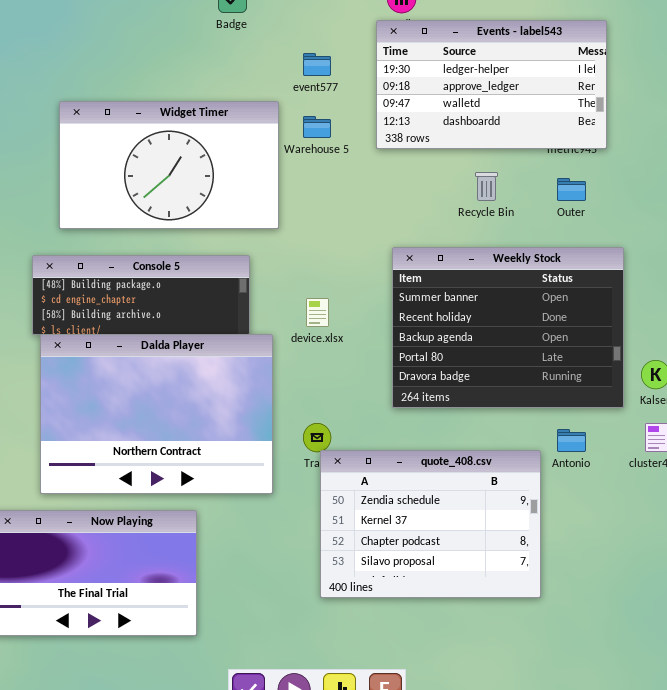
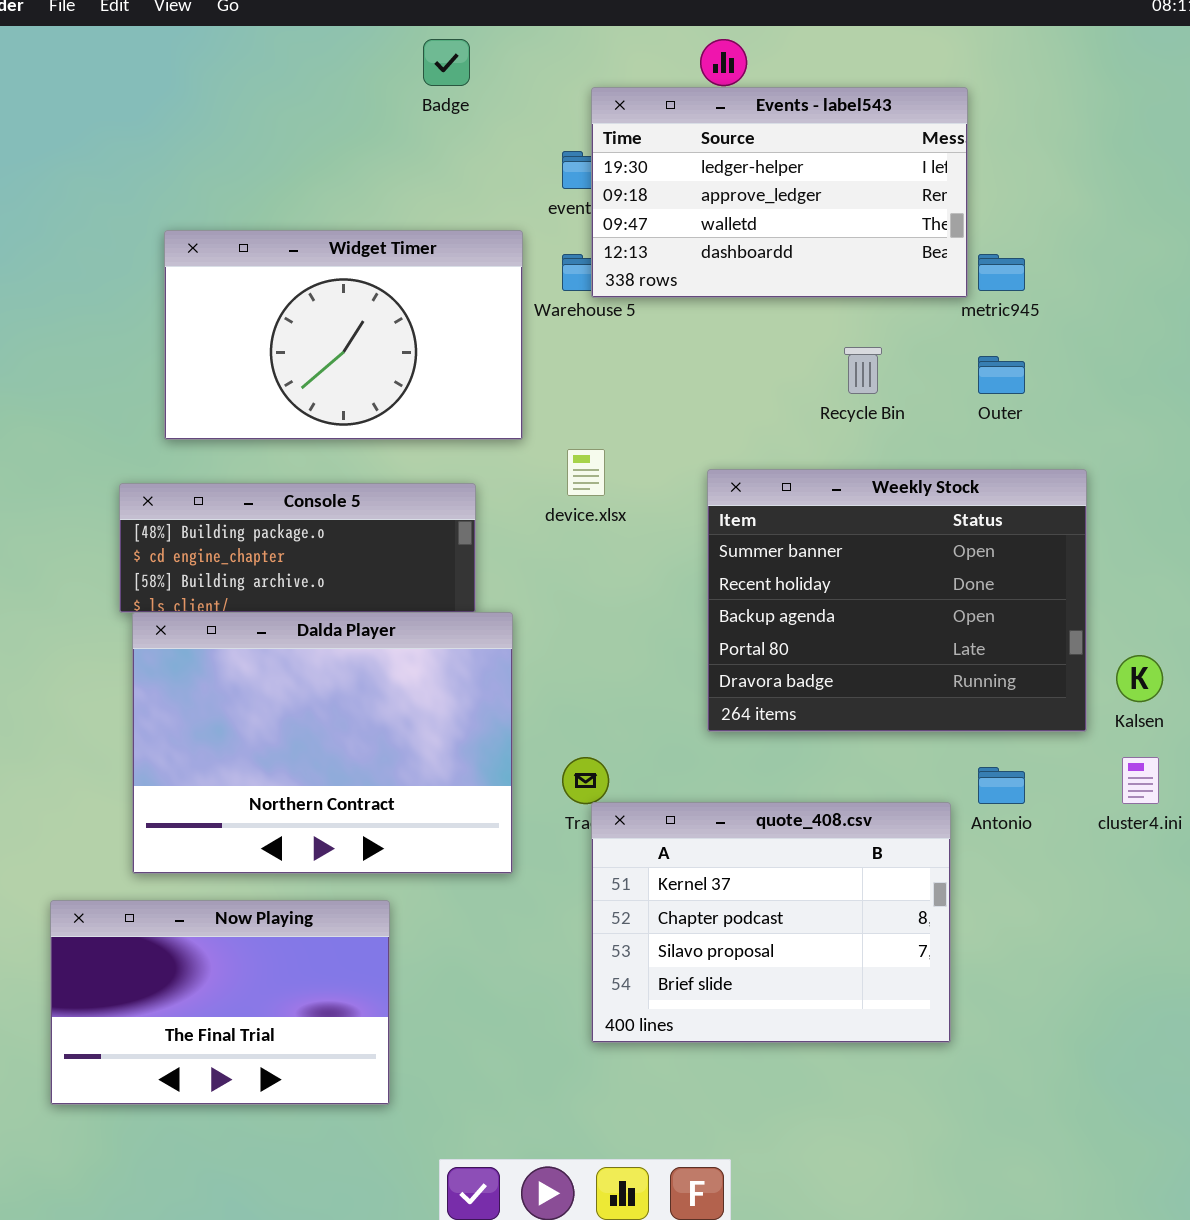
Events - label543: [376,20,607,149] -> [591,87,968,298], moved
device.xlsx: [306,298,329,327] -> [567,449,605,496], moved
quote_408.csv: [320,450,541,598] -> [591,802,951,1043], scrolled down 1 row

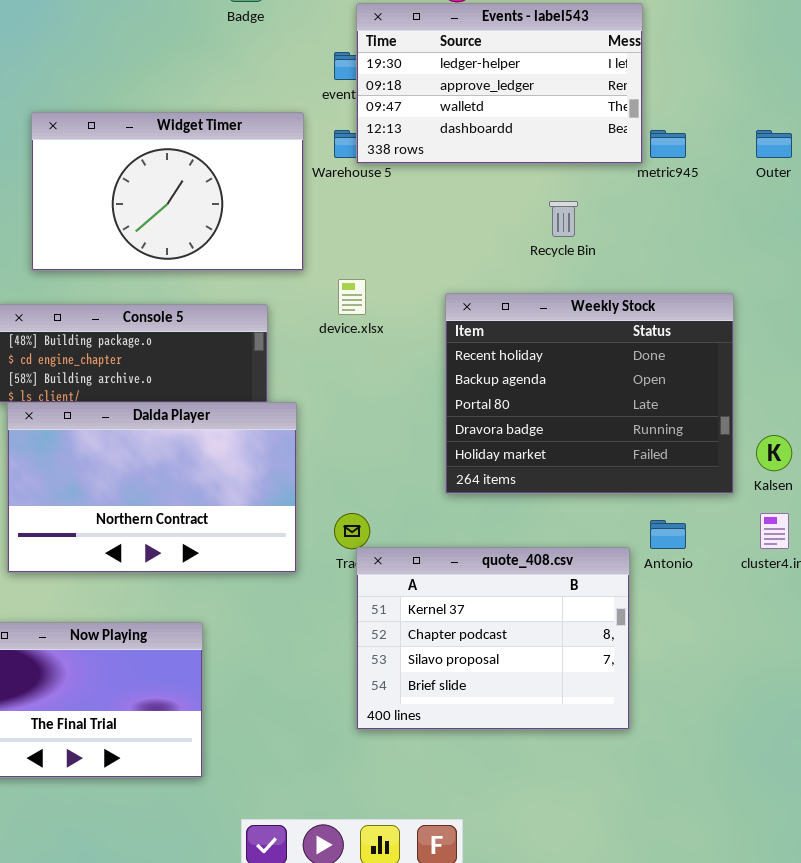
Outer: [978,356,1025,394] -> [756,130,792,158], moved
Weekly Stock: [707,469,1087,732] -> [445,293,734,494], scrolled down 1 row
Dalda Player: [132,612,513,874] -> [7,402,297,573], resized

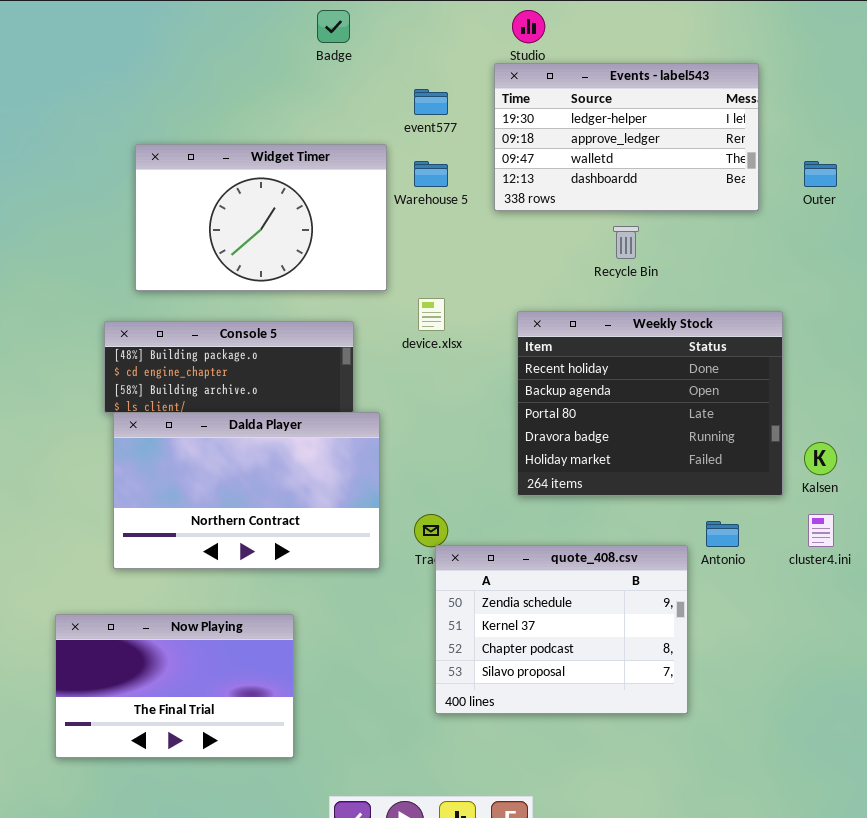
Events - label543: [356,3,643,164] -> [494,63,759,211], moved
quote_408.csv: [356,547,630,730] -> [435,545,688,714], scrolled up 1 row

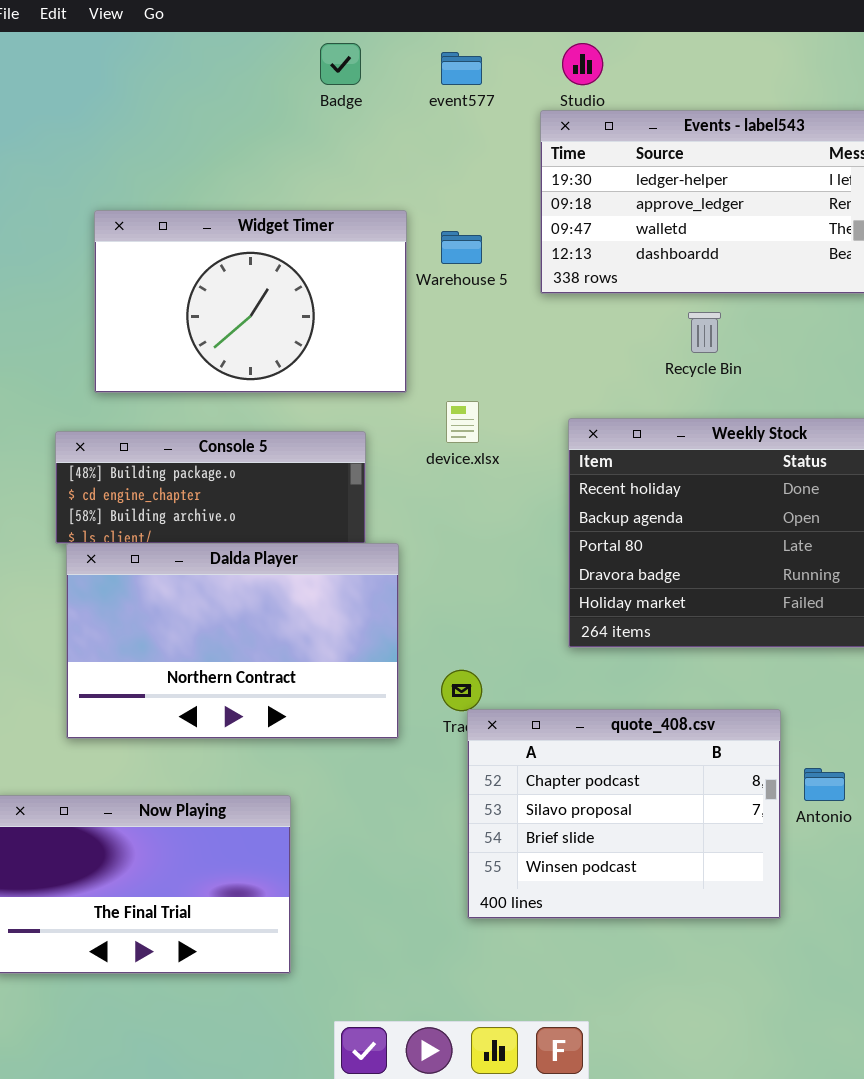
event577: [414,89,448,115] -> [441,52,482,85], moved
Antonio: [706,521,739,547] -> [804,768,845,801], moved
quote_408.csv: [435,545,688,714] -> [467,709,781,919], scrolled down 2 rows

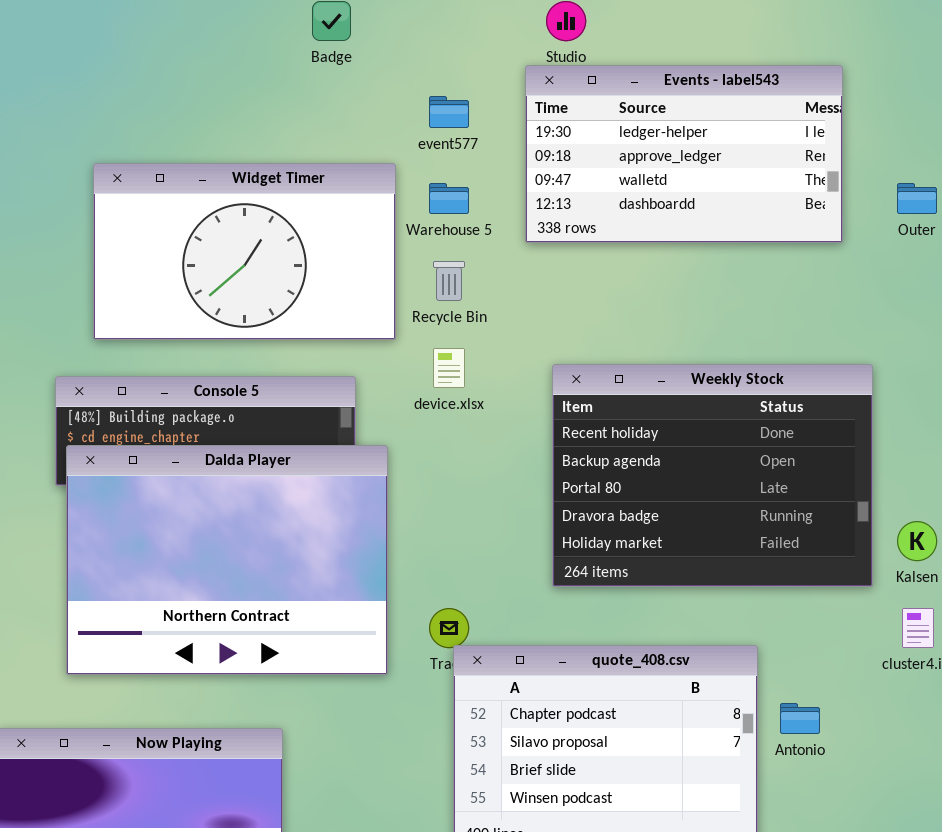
event577: [441,52,482,85] -> [429,96,469,128], moved
Recycle Bin: [688,312,721,353] -> [433,261,465,301], moved
Dalda Player: [66,543,399,739] -> [66,445,388,675], resized

